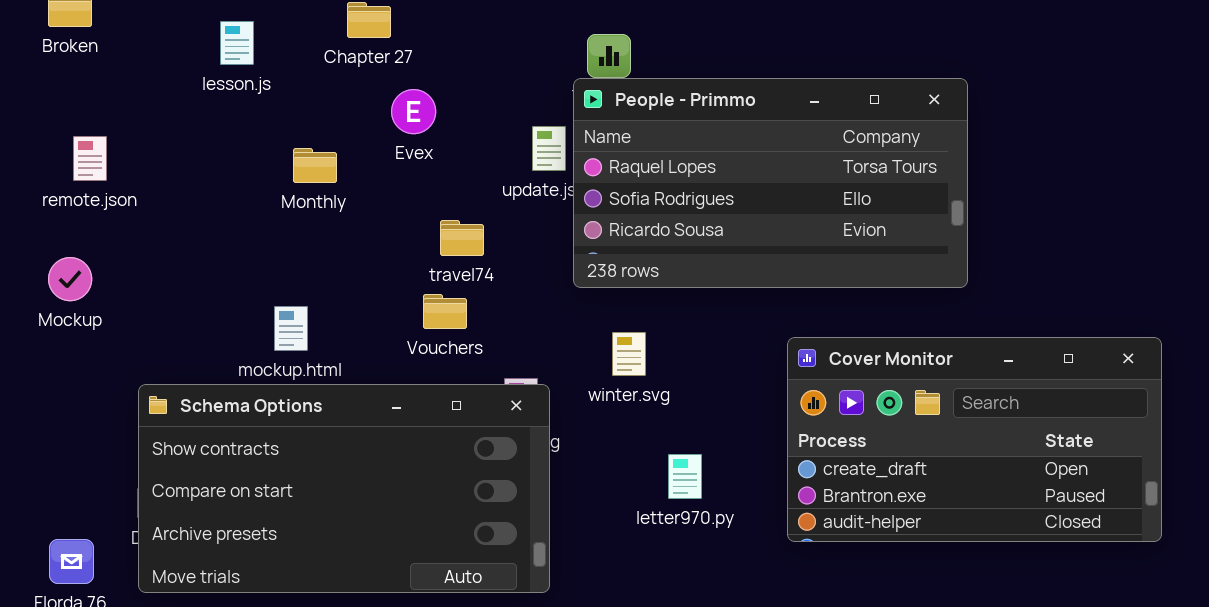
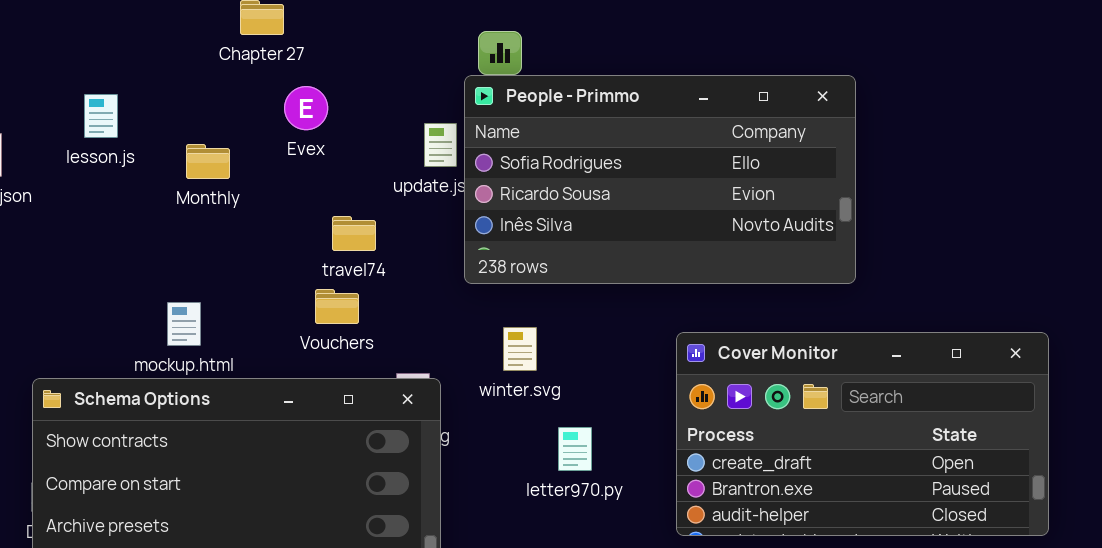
lesson.js: [220,21,254,65] -> [84,94,118,138], moved
People - Primmo: [573,78,968,288] -> [464,75,856,284], scrolled down 1 row
letter970.py: [668,454,702,499] -> [558,427,592,471], moved

